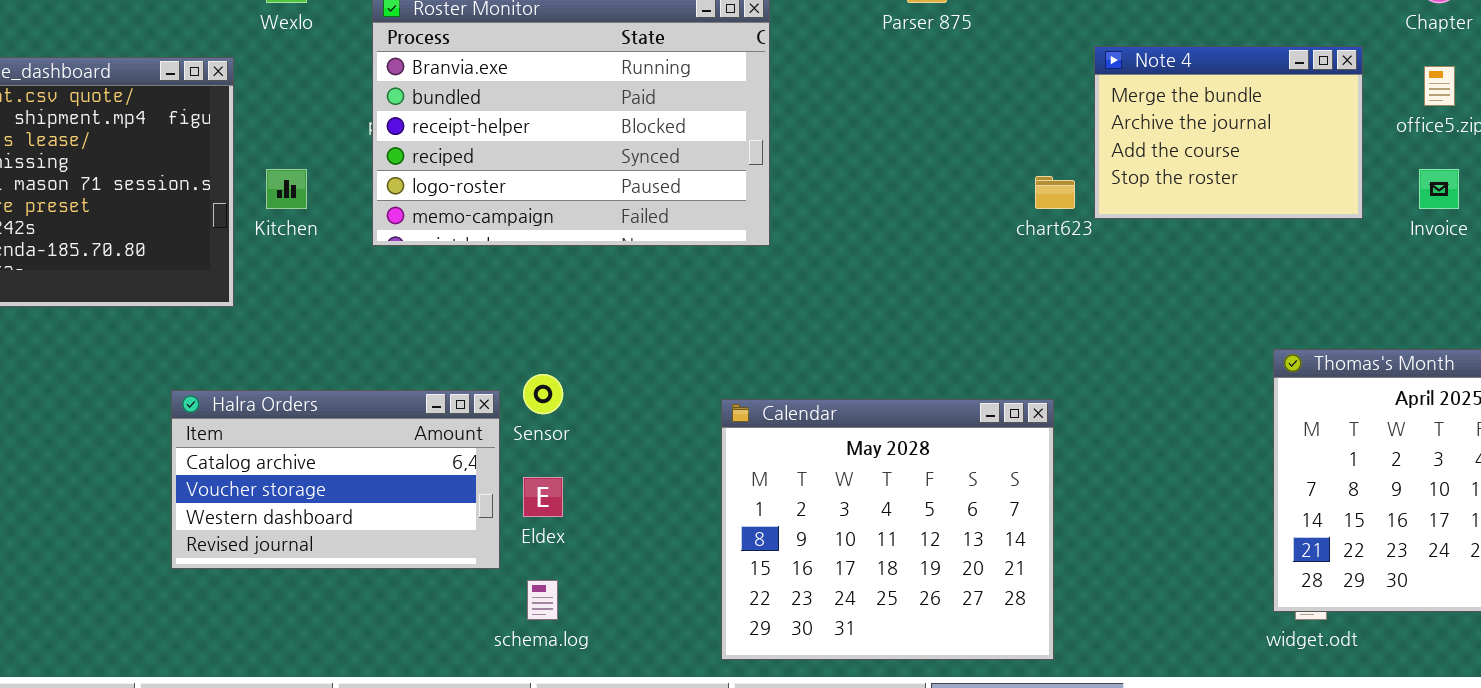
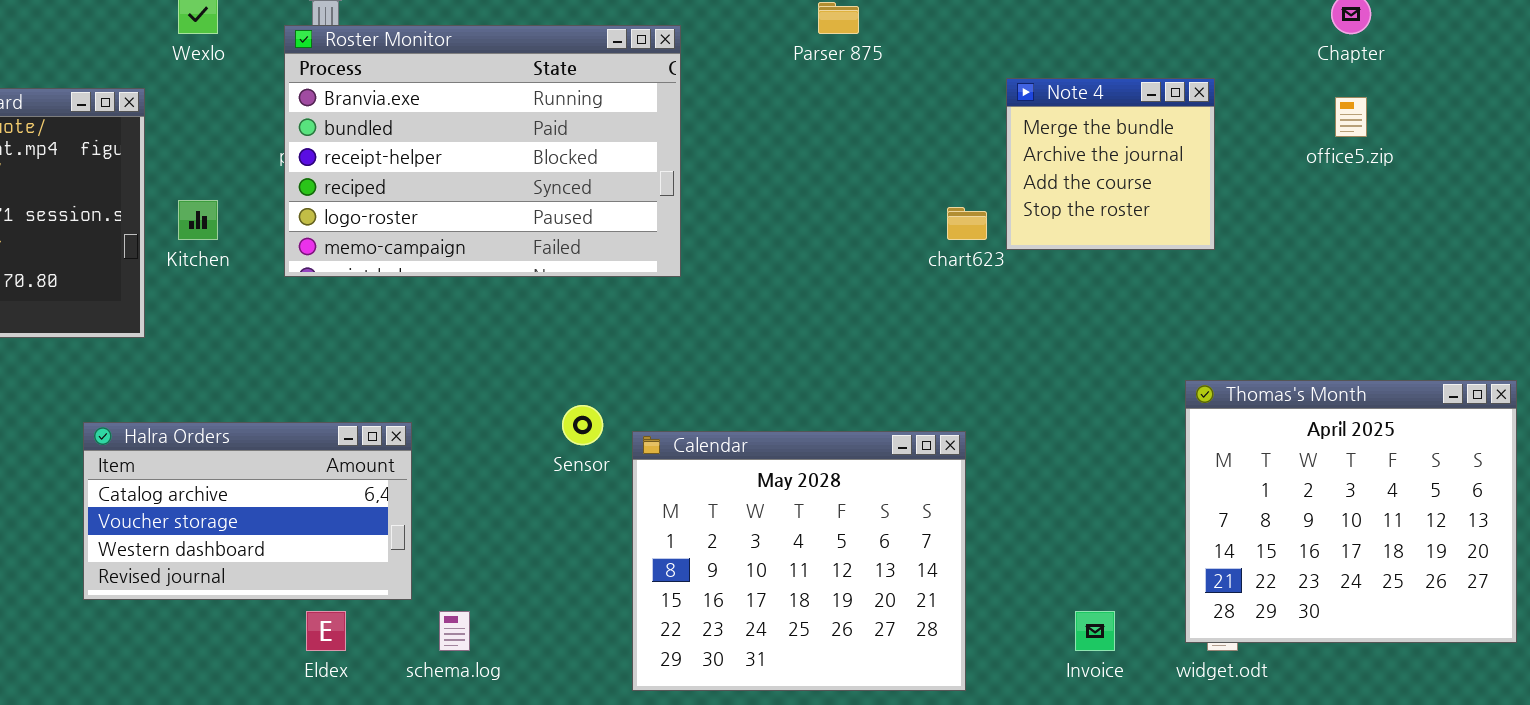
Note 4: [1094,46,1363,219] -> [1006,78,1215,250], resized
Invoice: [1419,169,1459,209] -> [1075,611,1115,651], moved
Sensor: [523,374,563,414] -> [562,405,603,445], moved
Eldex: [523,477,563,517] -> [306,611,346,651], moved

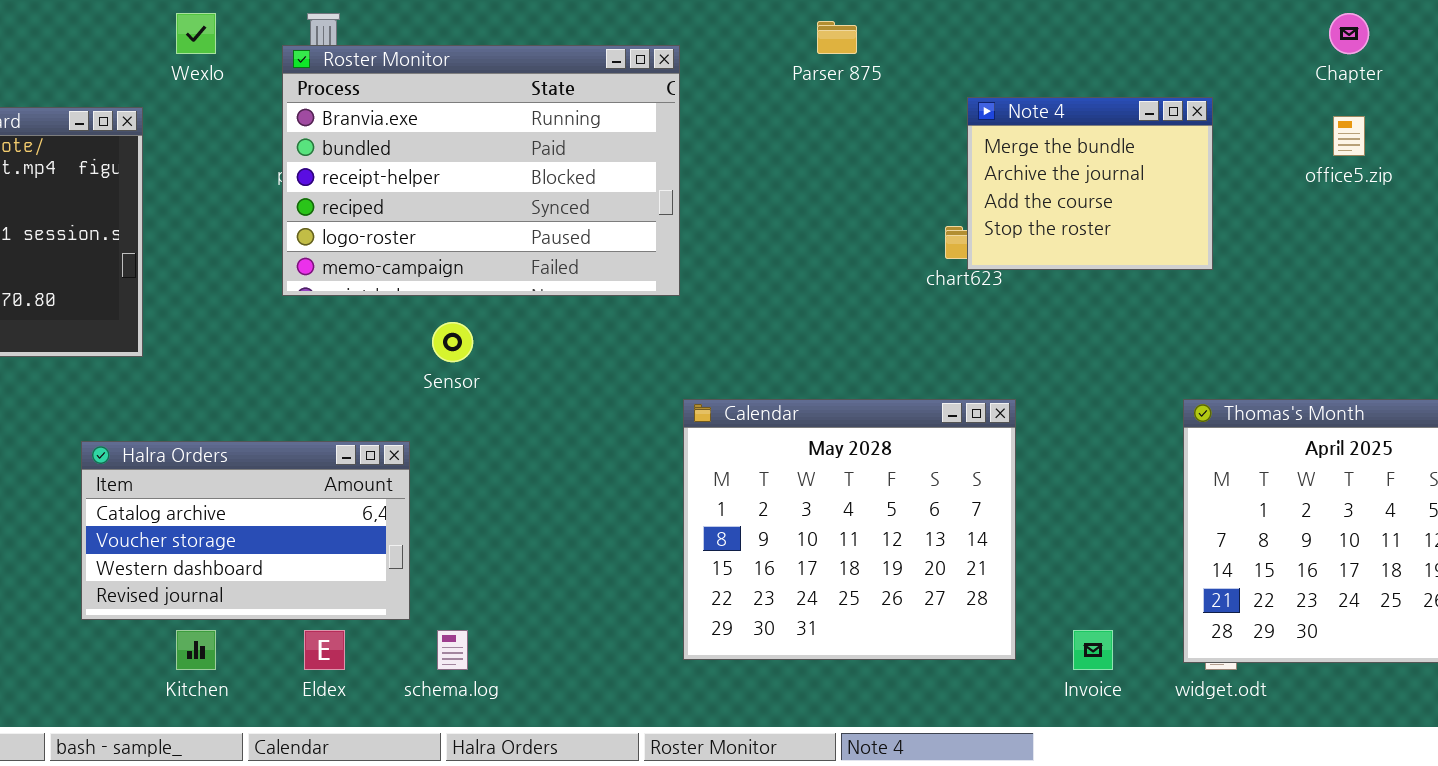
Note 4: [1006,78,1215,250] -> [967,97,1213,270], resized
Kitchen: [178,200,218,240] -> [176,630,216,670], moved
Sensor: [562,405,603,445] -> [432,322,473,362], moved
Calendar: [632,431,966,691] -> [683,399,1016,660], moved

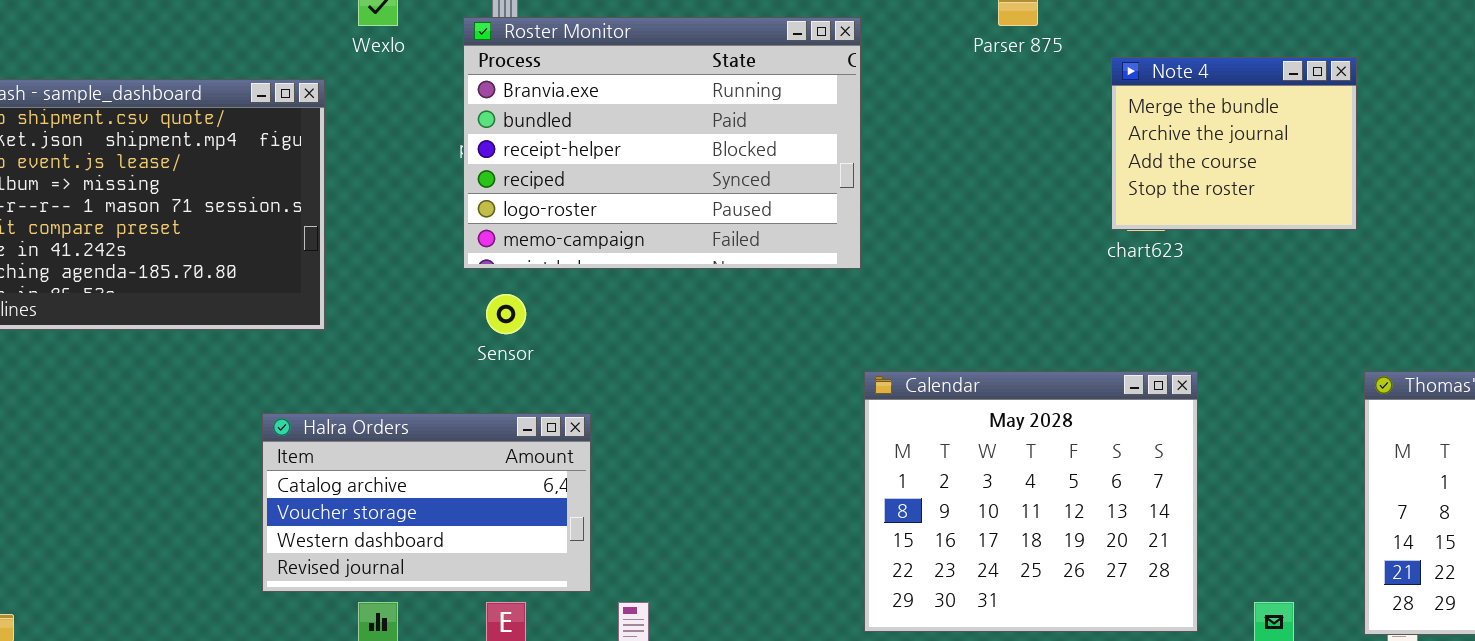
Note 4: [967,97,1213,270] -> [1111,57,1357,230], moved
Sensor: [432,322,473,362] -> [486,294,526,334], moved

